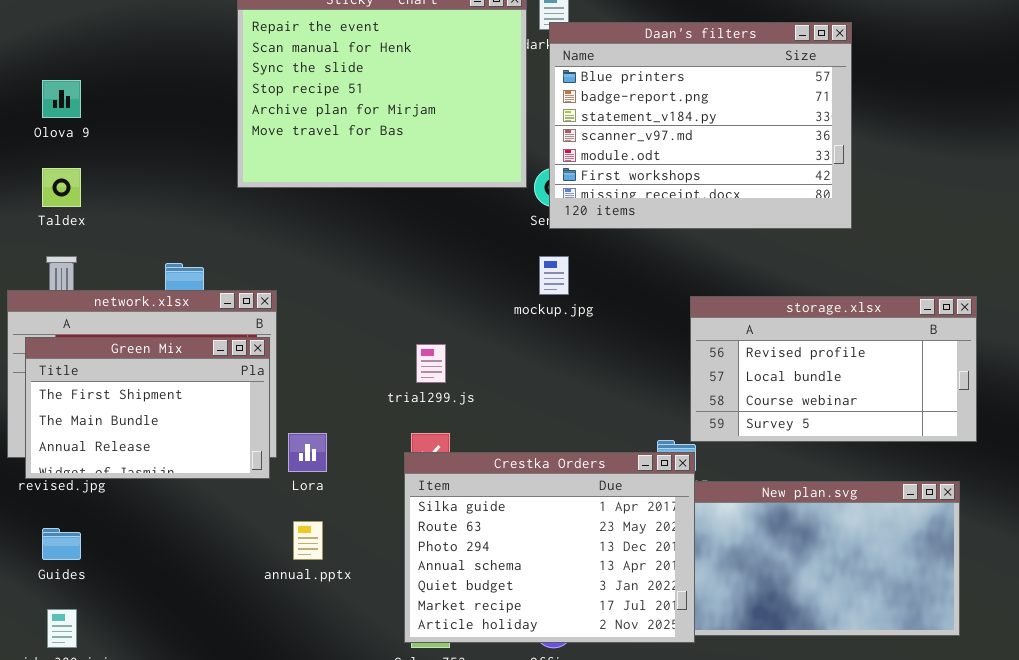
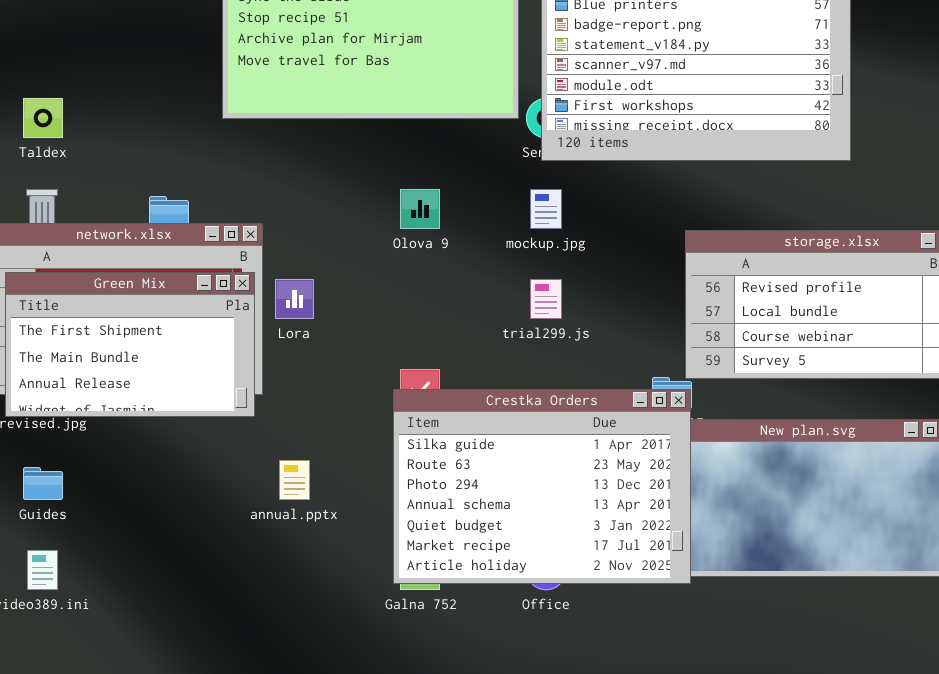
Olova 9: [42,80,81,118] -> [400,189,440,229], moved
trial299.js: [416,344,446,383] -> [530,279,562,319], moved
Lora: [288,433,327,472] -> [275,279,314,319], moved

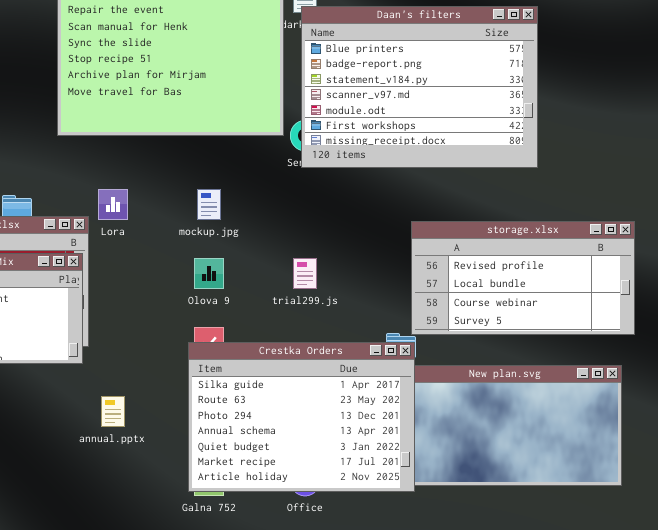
Olova 9: [400,189,440,229] -> [194,258,224,289], moved
mockup.jpg: [530,189,562,229] -> [197,189,221,220], moved
Lora: [275,279,314,319] -> [98,189,128,220], moved

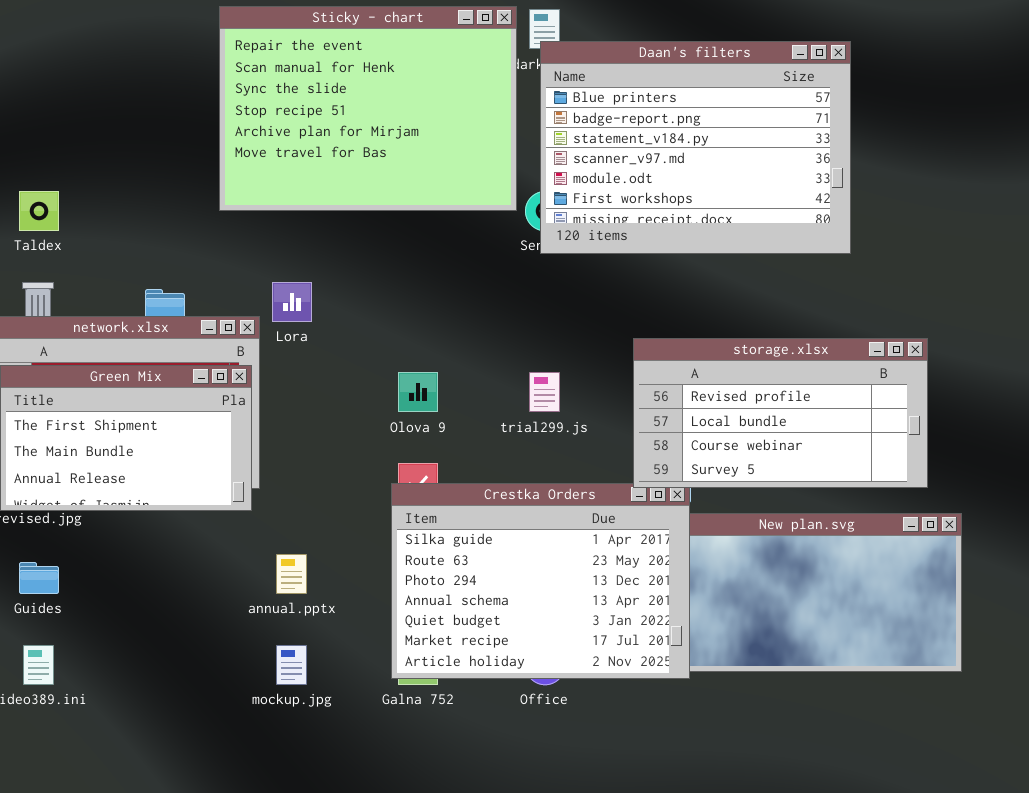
mockup.jpg: [197,189,221,220] -> [276,645,307,685], moved
storage.xlsx: [411,221,635,335] -> [633,338,928,488], moved

